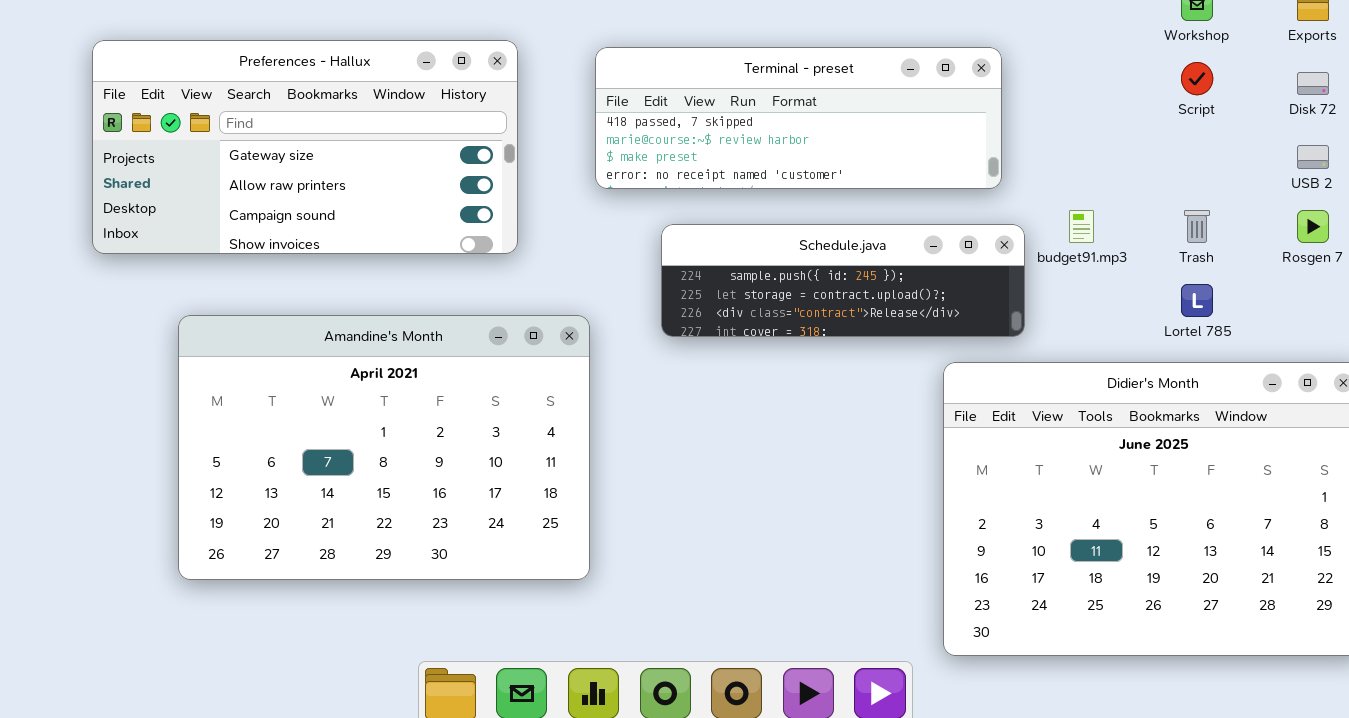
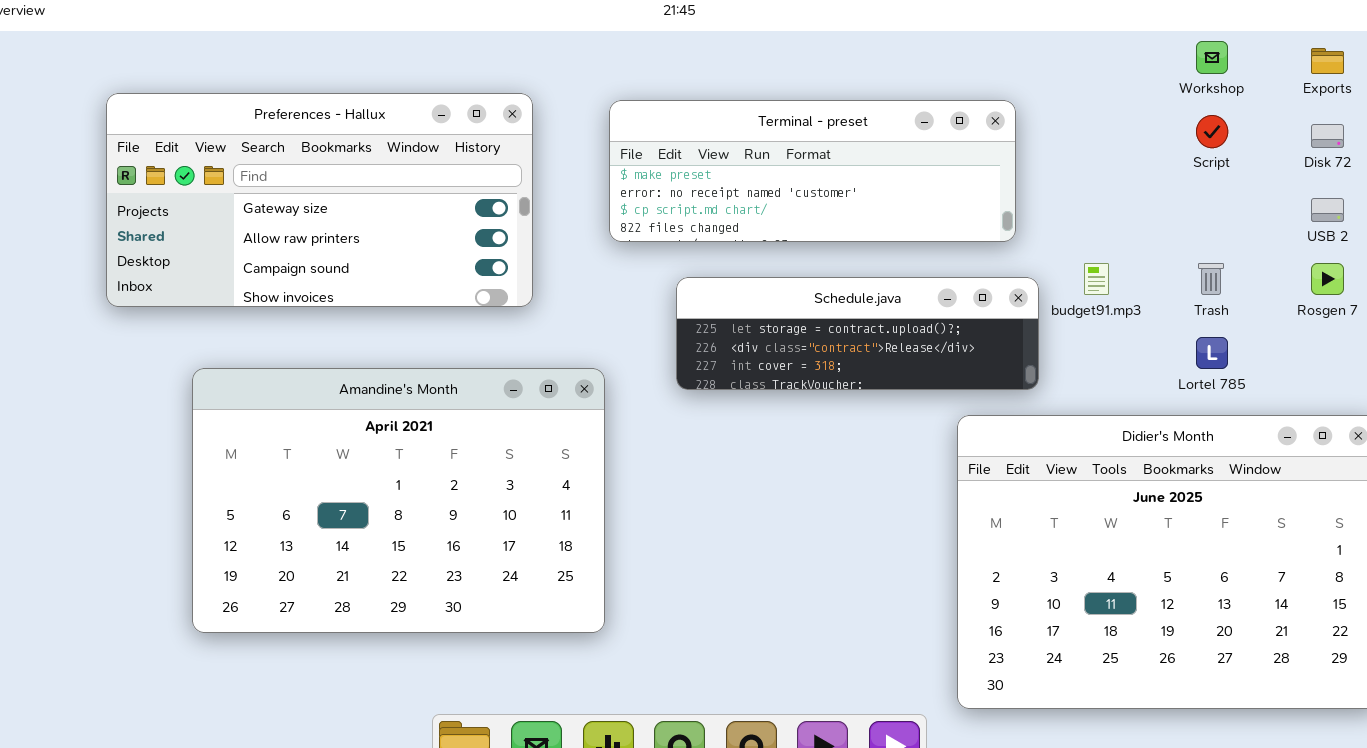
Terminal - preset: [595,47,1002,189] -> [609,100,1016,242], scrolled down 2 rows
Schedule.java: [661,224,1025,337] -> [676,277,1039,390], scrolled down 1 row

